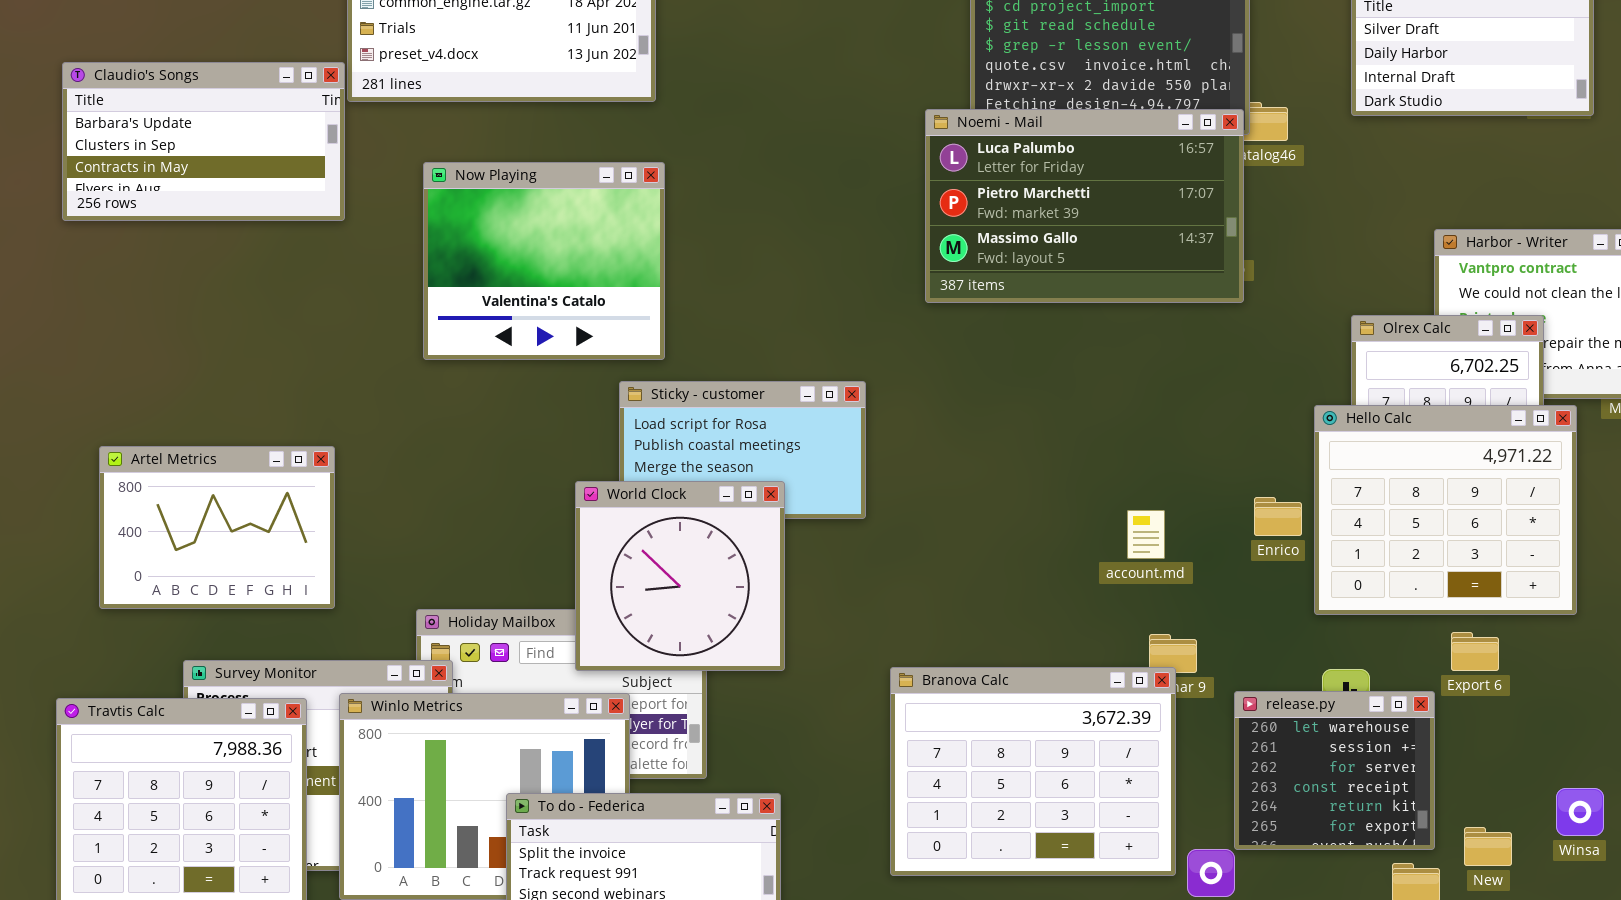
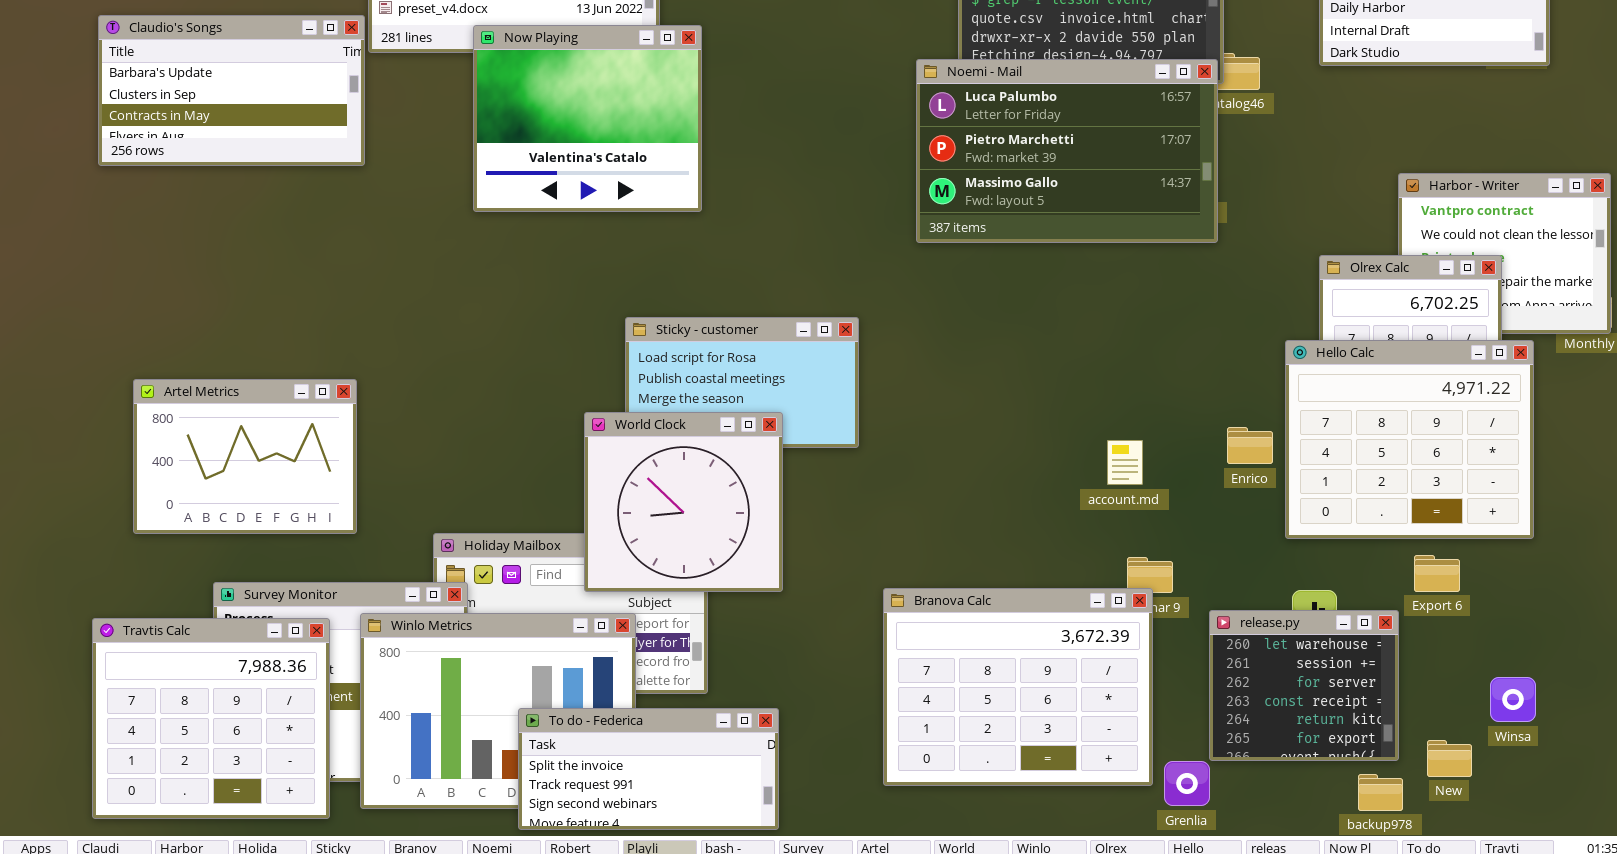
Now Playing: [423,162,665,360] -> [473,25,702,212], moved
Winsa: [1556,788,1604,836] -> [1490,677,1536,722], moved

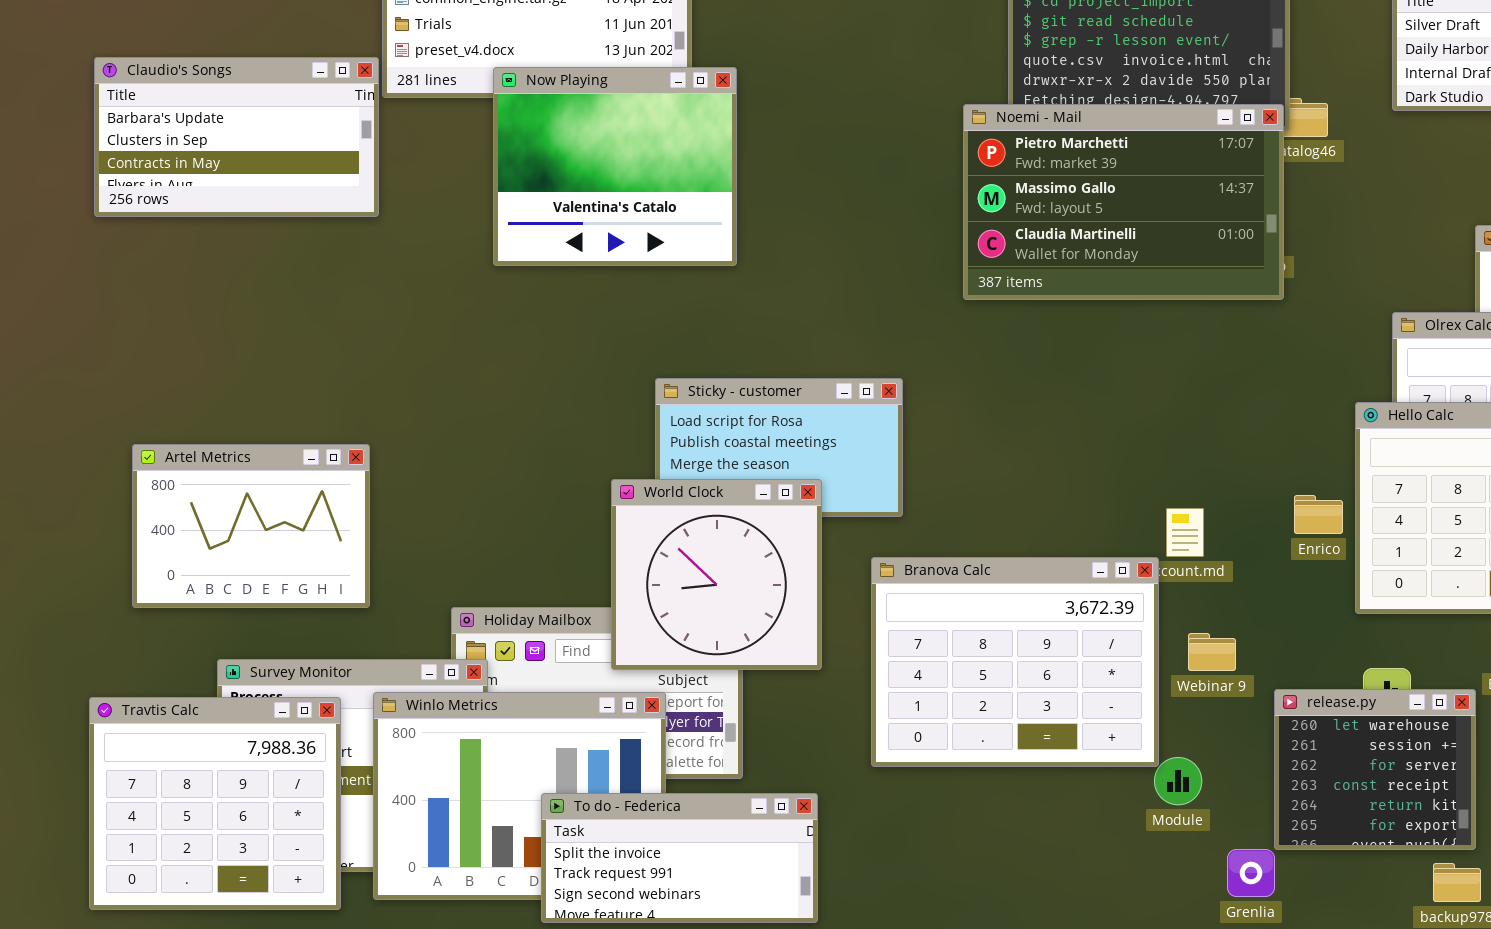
Noemi - Mail: [916,59,1218,243] -> [963,104,1284,300], scrolled down 1 row
Branova Calc: [883,588,1153,786] -> [871,557,1159,767], moved

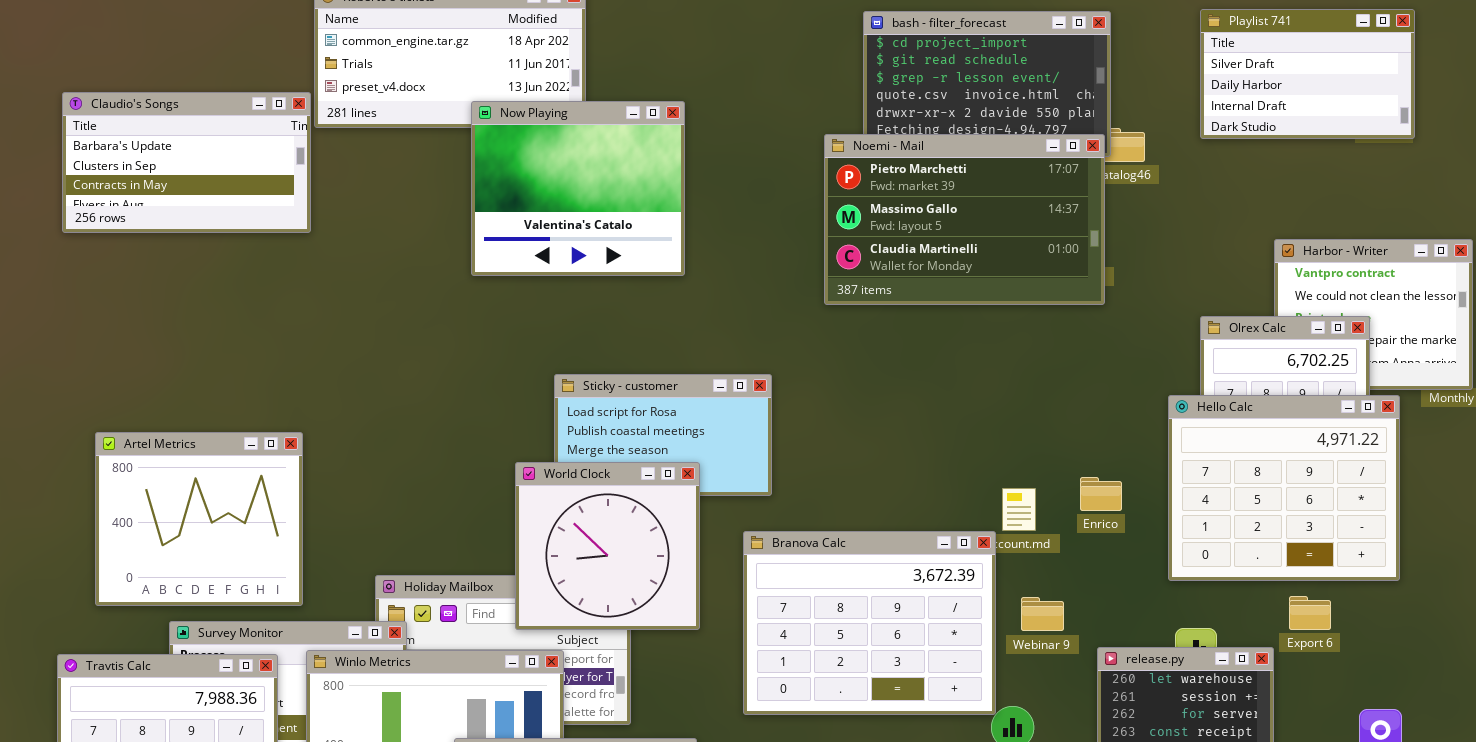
Now Playing: [493,67,737,266] -> [471,101,685,276], moved
Artel Metrics: [132,444,370,608] -> [95,432,303,606], resized
Enrico: [1294,495,1343,534] -> [1080,477,1122,511], moved

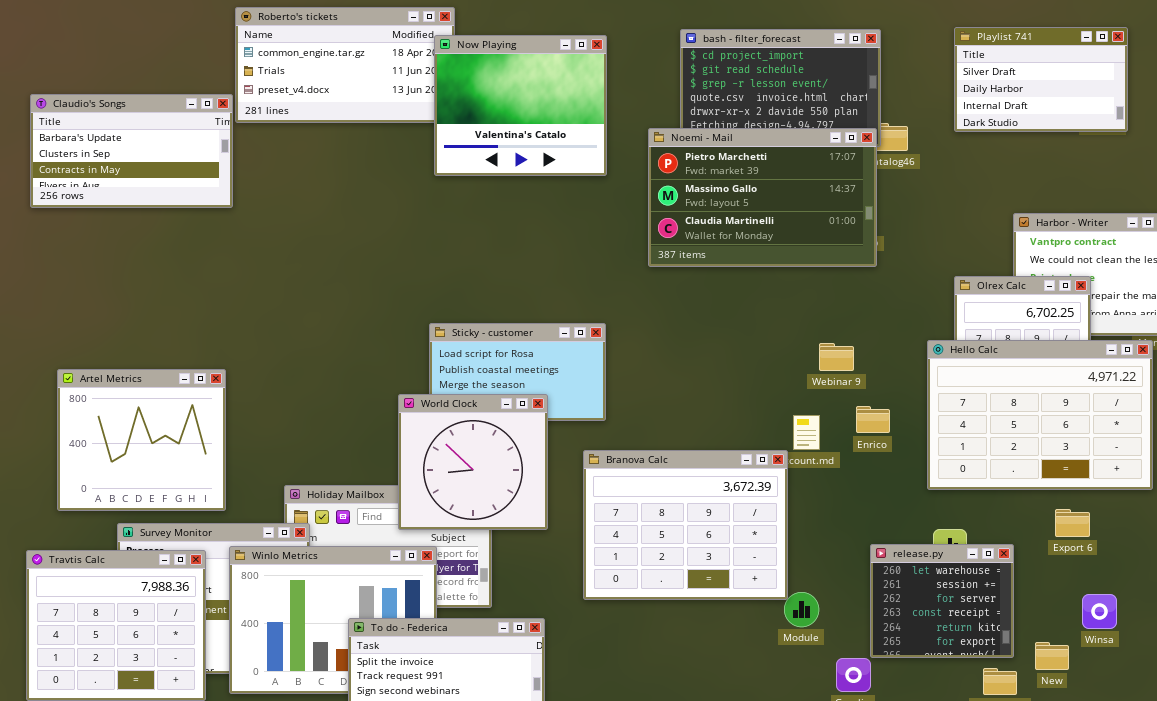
Now Playing: [471,101,685,276] -> [434,35,607,176], moved
Hello Calc: [1168,395,1400,581] -> [927,340,1153,490], resized
Export 6: [1289,596,1331,630] -> [1055,509,1090,537], moved
Webinar 9: [1021,597,1064,631] -> [819,343,854,371], moved

